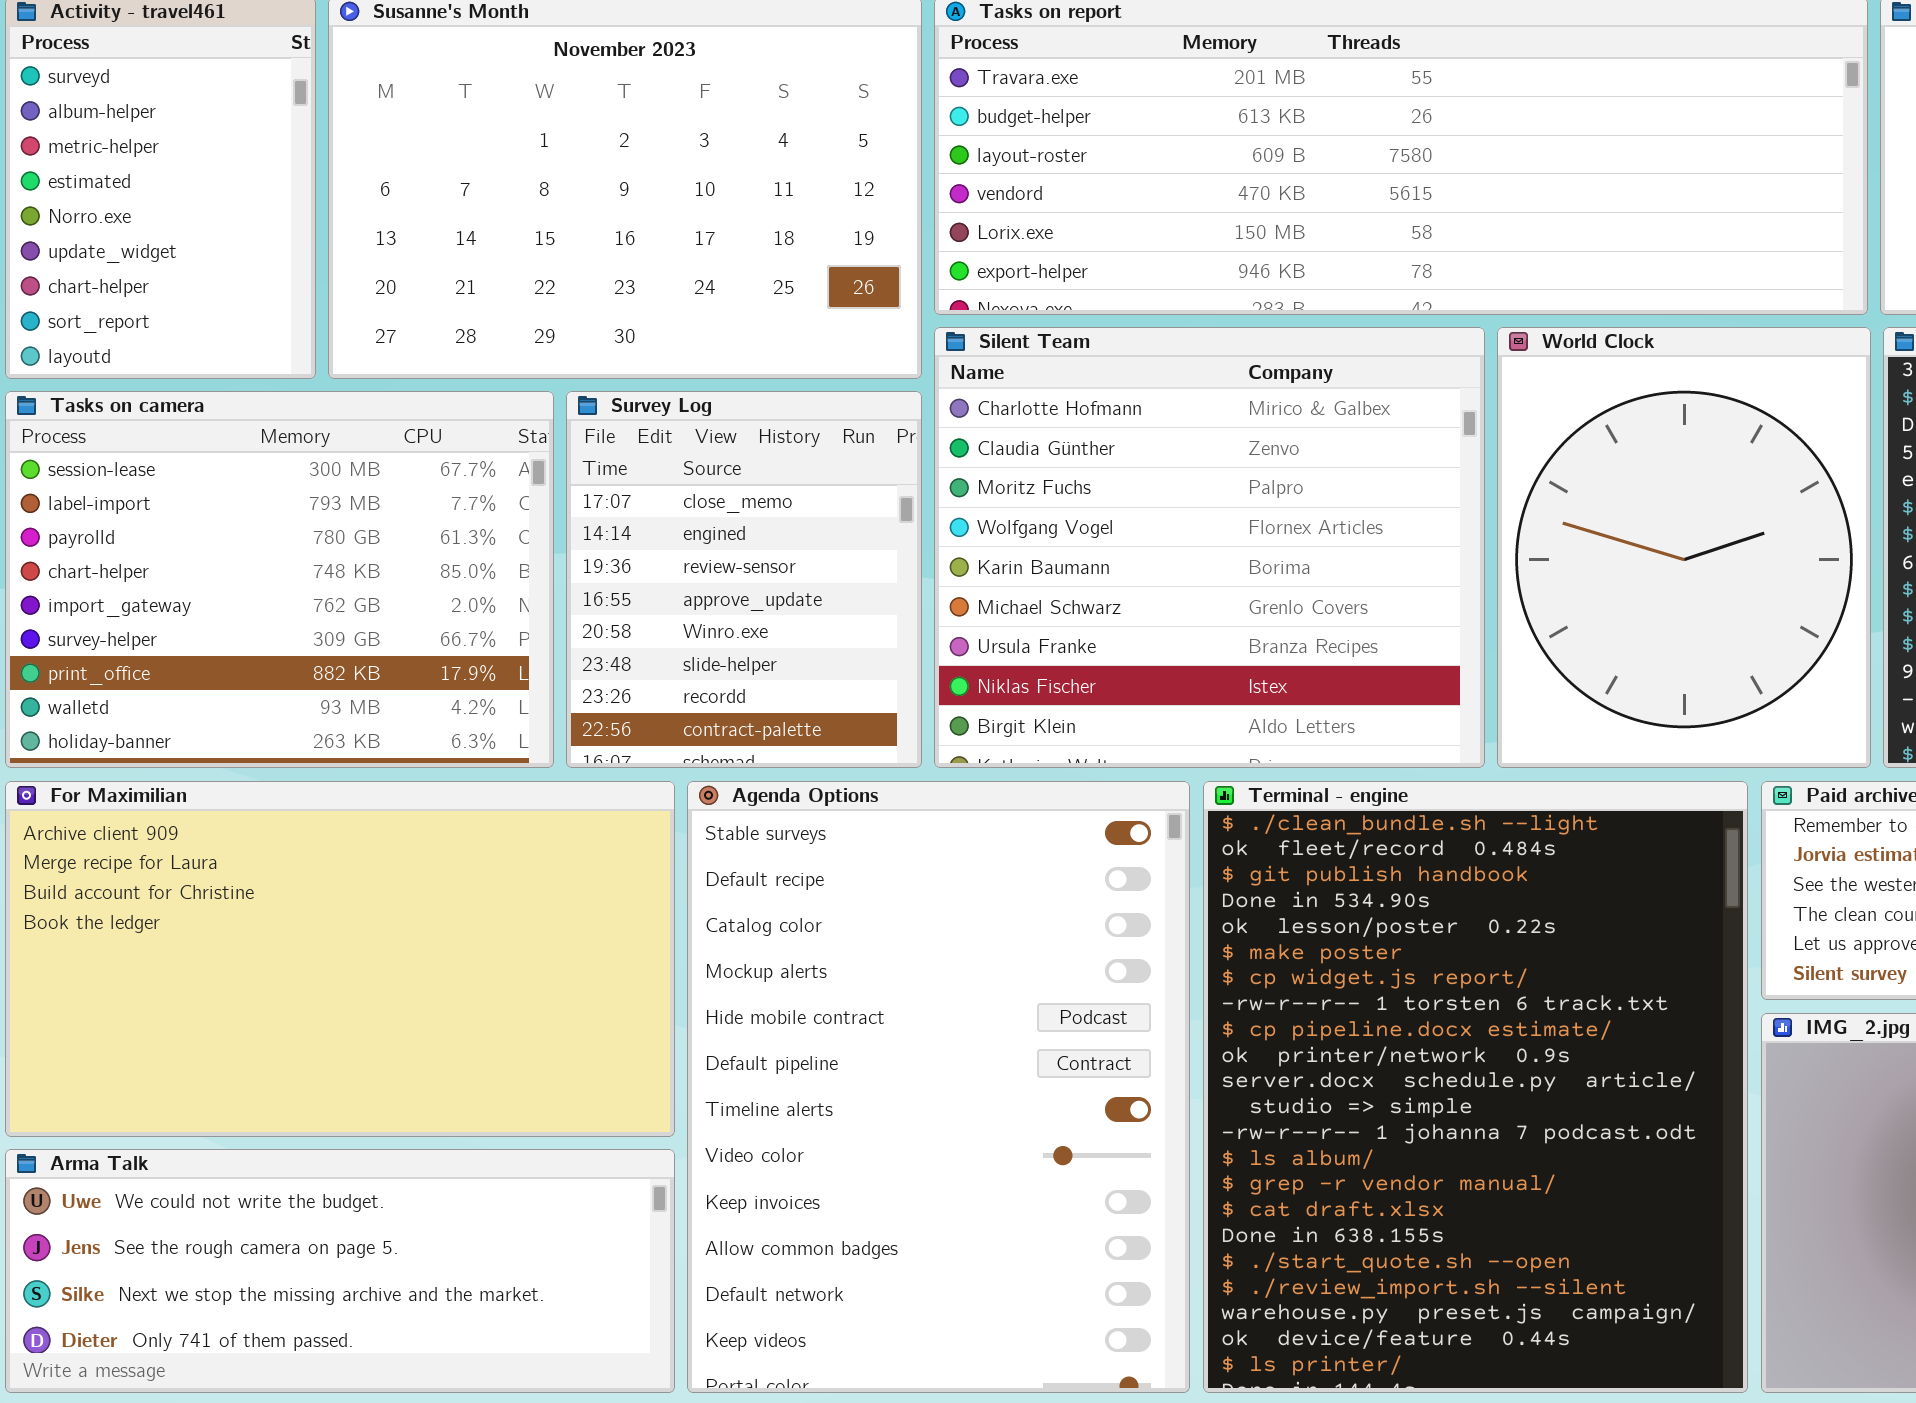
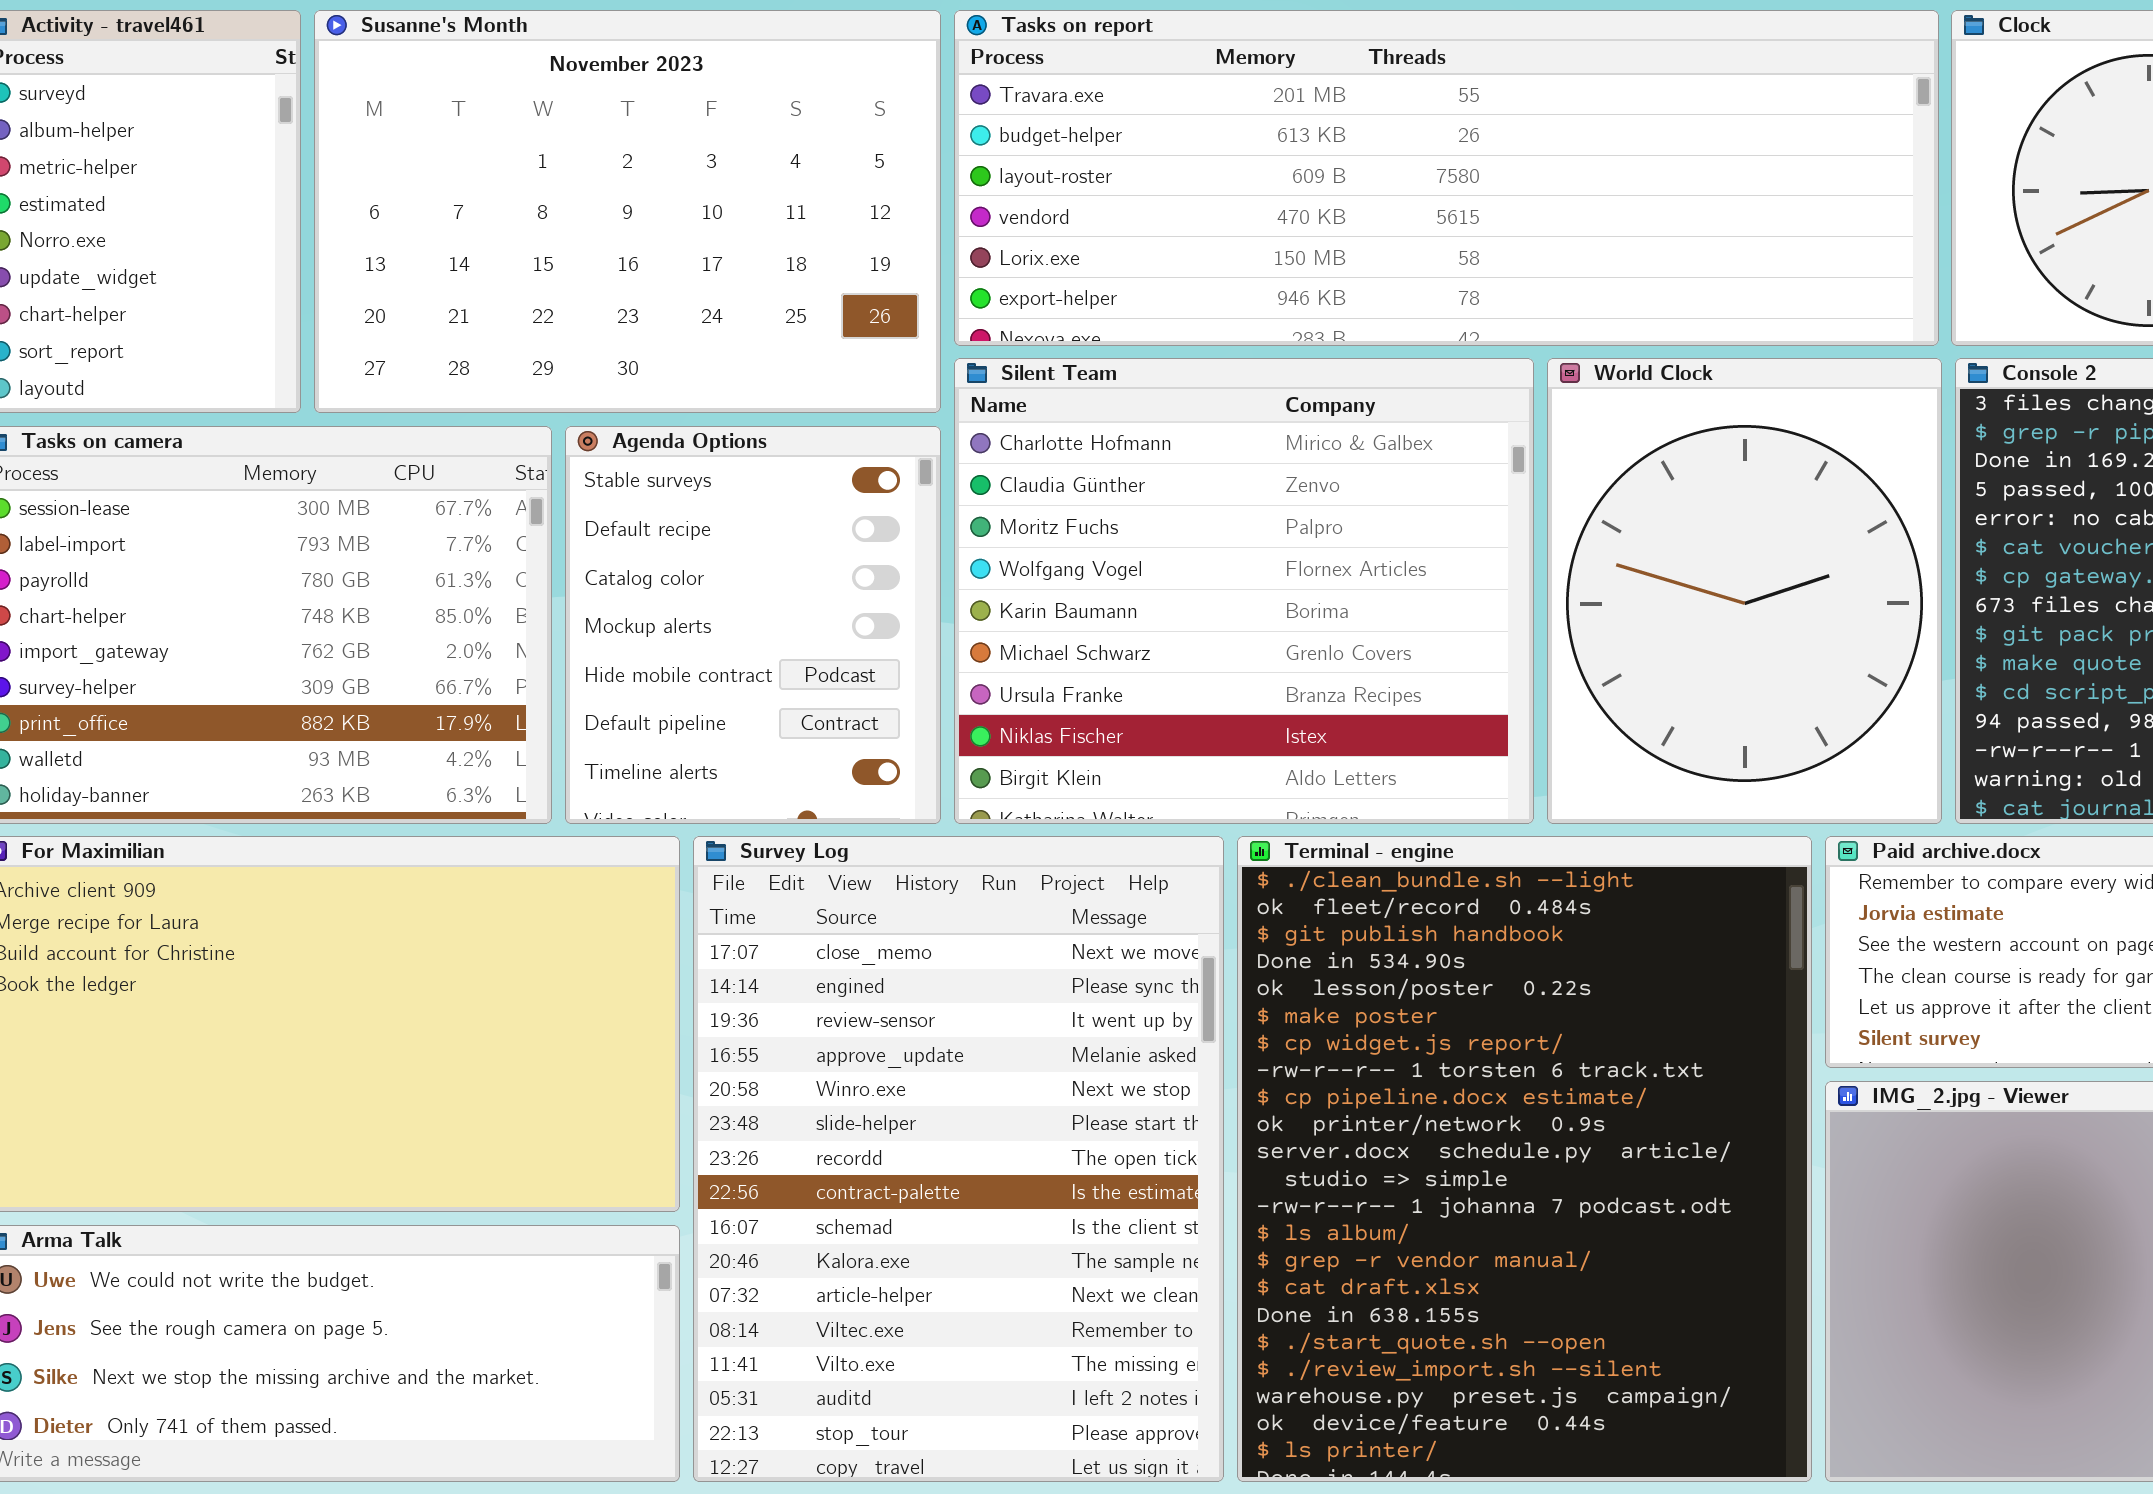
Survey Log: [566,391,922,768] -> [693,836,1224,1482], moved, resized
Agenda Options: [687,781,1190,1393] -> [565,426,941,824], moved, resized

